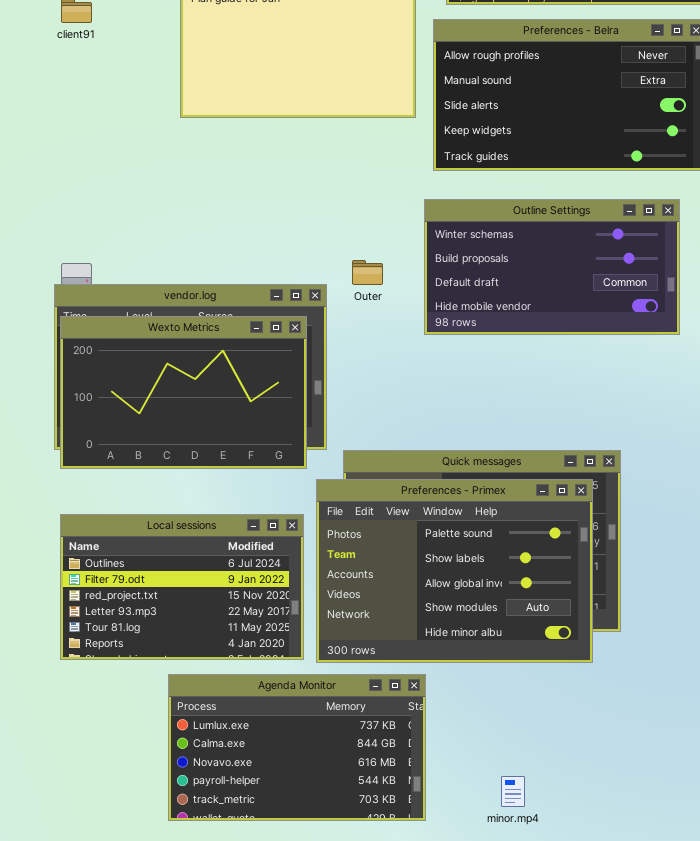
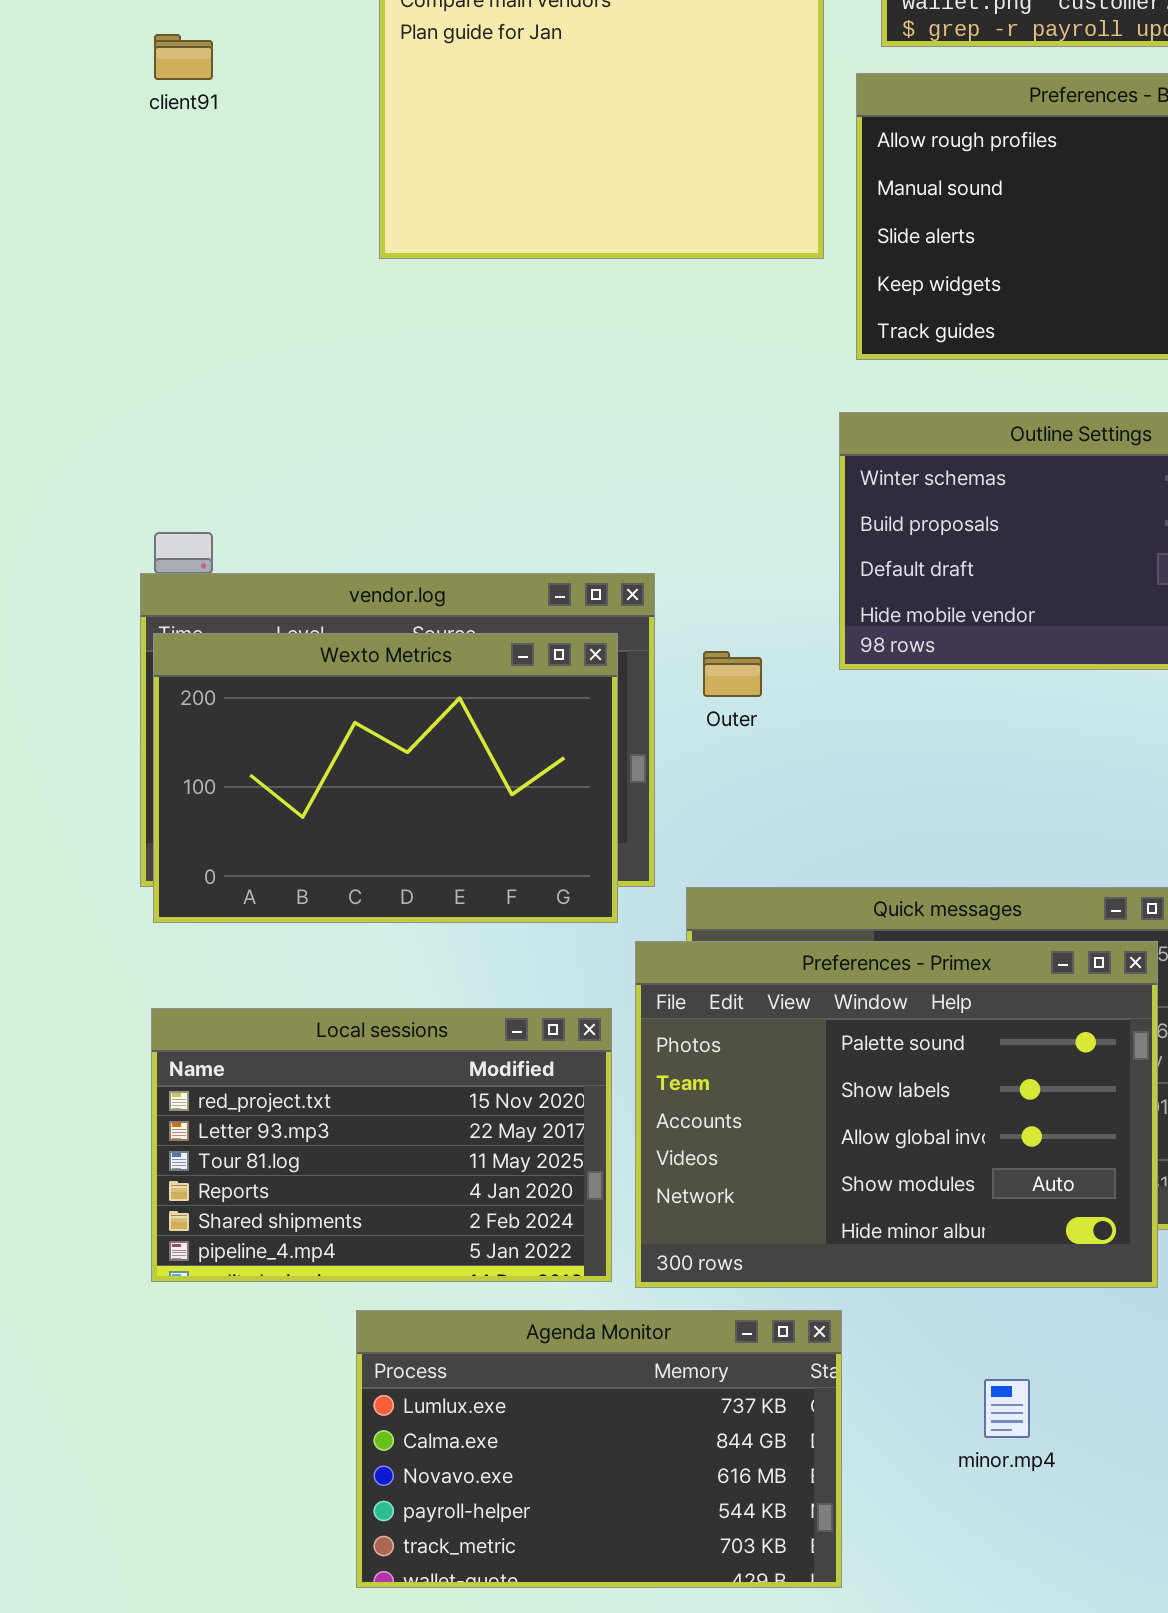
Outer: [352,260,383,285] -> [703,651,762,697], moved
Local sessions: [60,514,304,660] -> [151,1008,612,1282], scrolled down 2 rows
minor.mp4: [501,776,525,807] -> [984,1379,1030,1438], moved

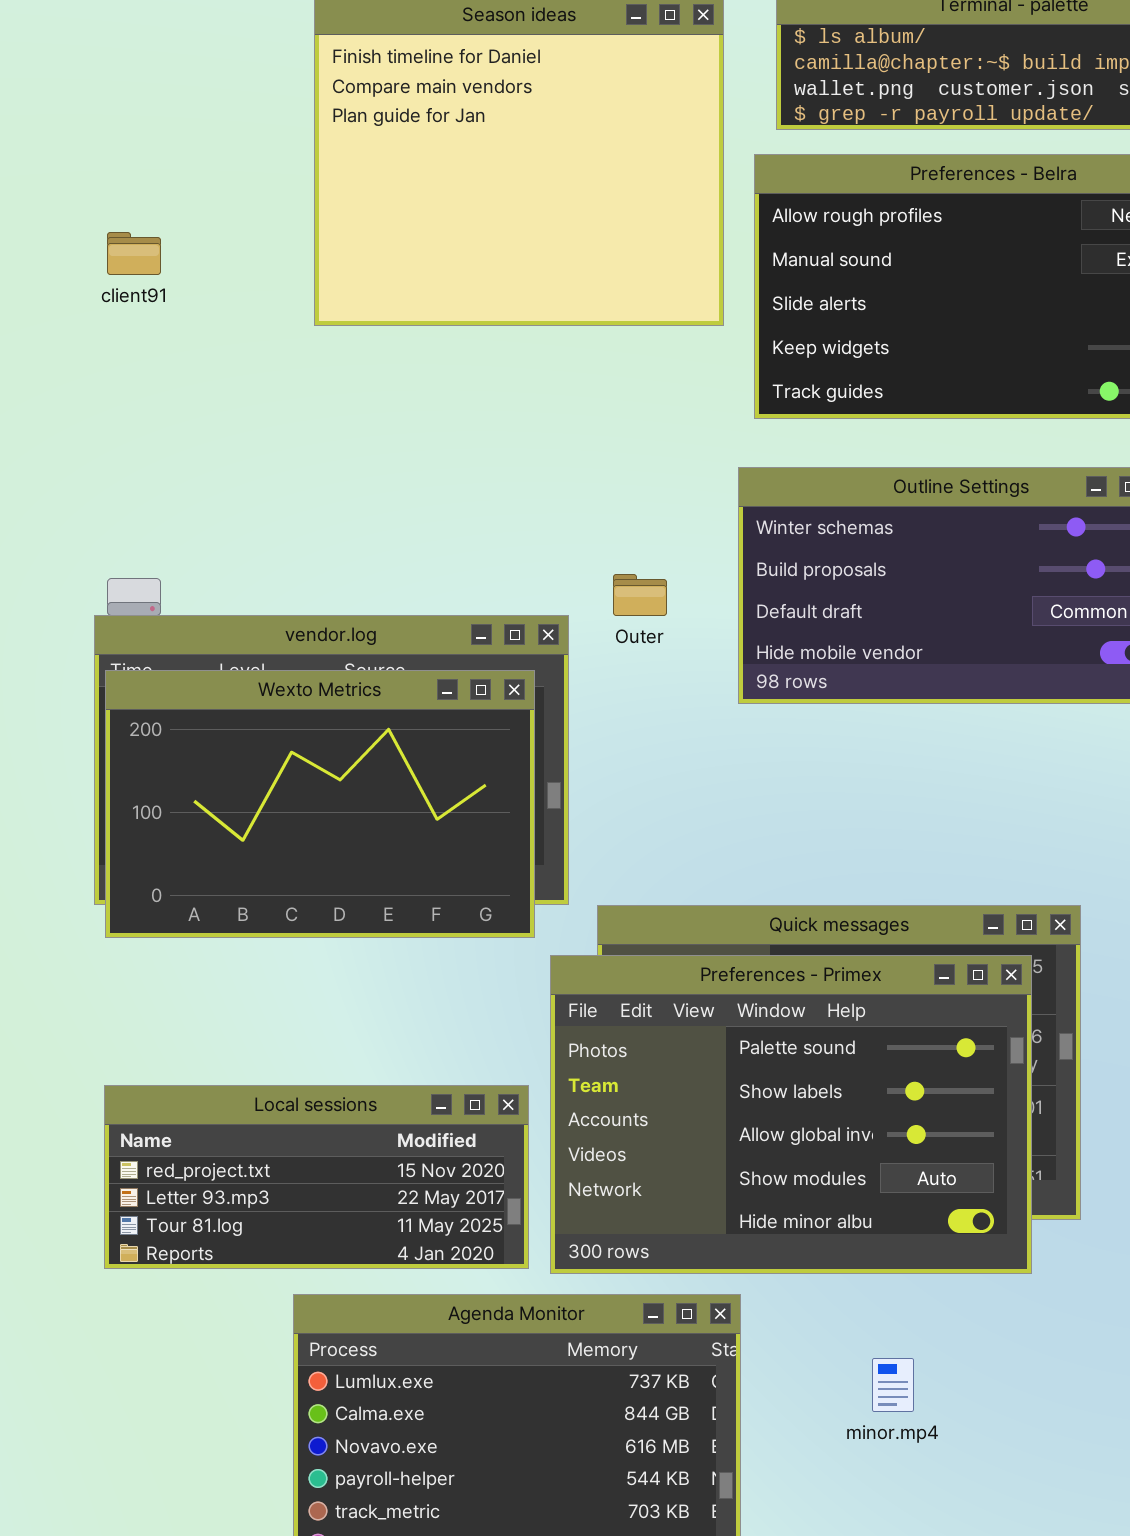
client91: [154,34,213,80] -> [107,232,161,275], moved
Outer: [703,651,762,697] -> [613,574,667,616], moved
Local sessions: [151,1008,612,1282] -> [104,1085,529,1269], resized

